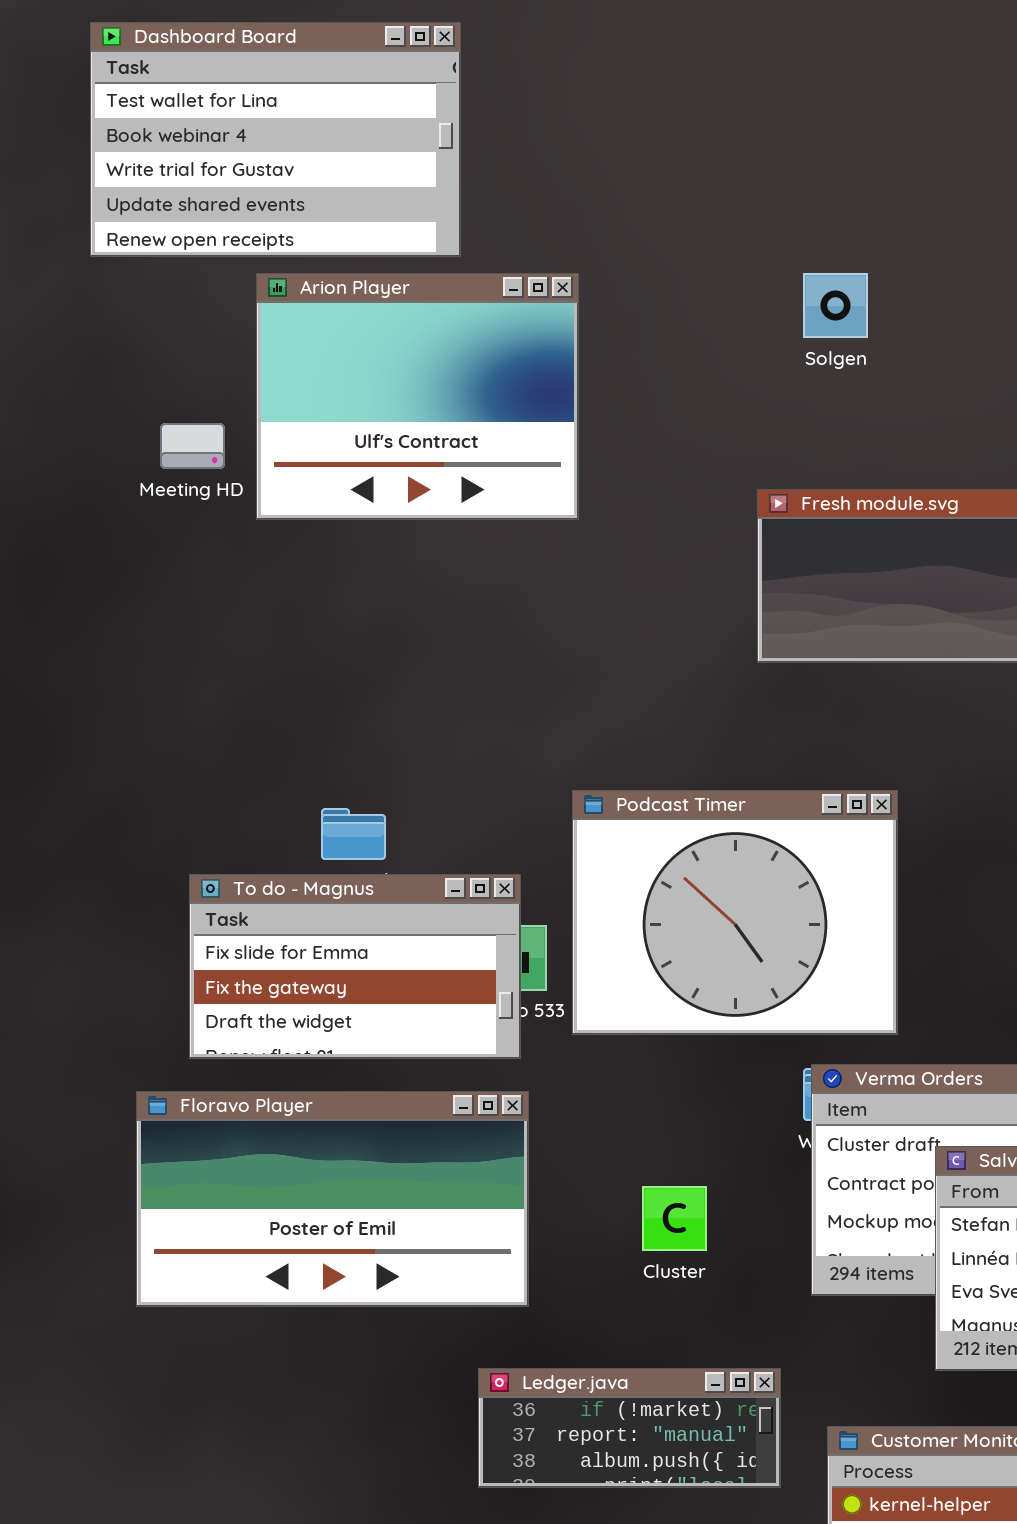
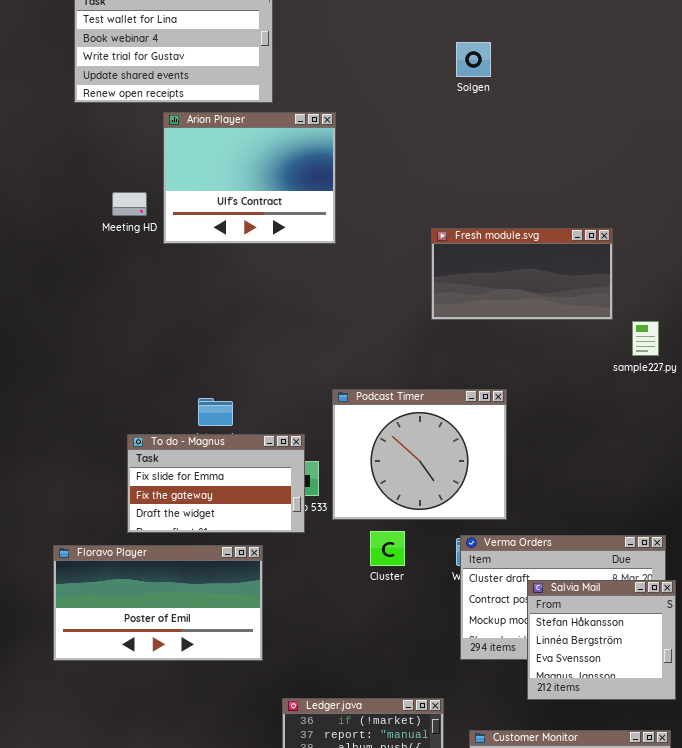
Solgen: [803,273,868,338] -> [456,42,491,77], moved
Floravo Player: [136,1091,529,1307] -> [53,545,263,661], moved
Cluster: [642,1186,707,1251] -> [370,531,405,566], moved

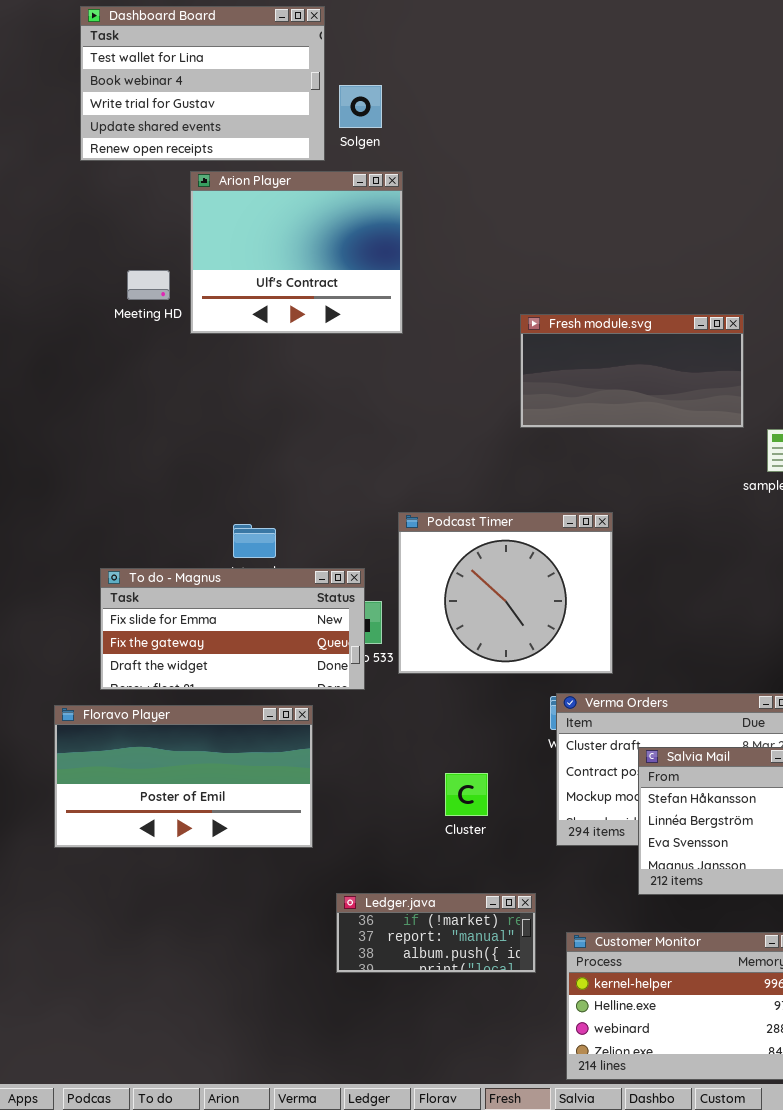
Solgen: [456,42,491,77] -> [339,85,382,128], moved
To do - Magnus: [127,434,305,533] -> [100,568,365,690], resized
Cluster: [370,531,405,566] -> [445,773,488,816], moved

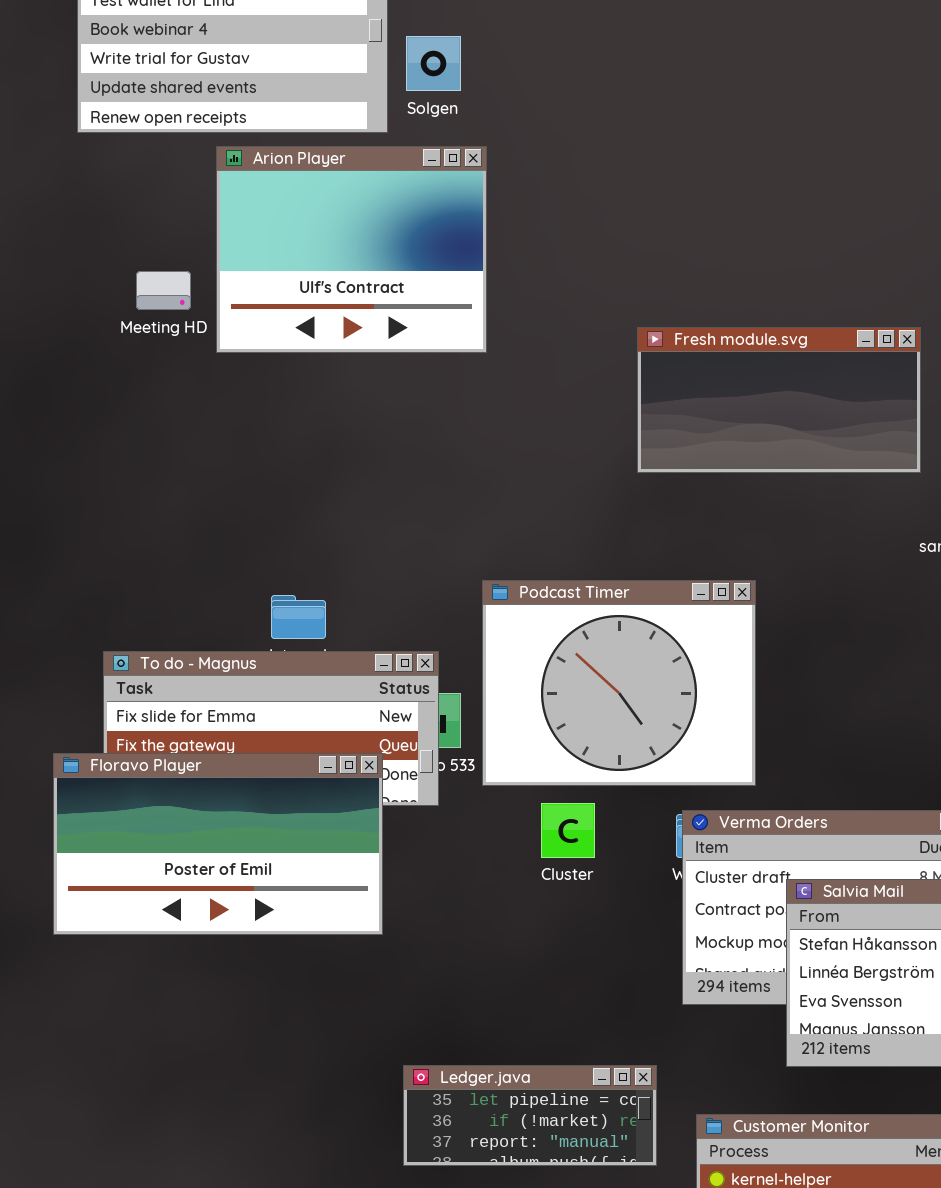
Floravo Player: [54,705,313,848] -> [53,753,383,935], moved
Cluster: [445,773,488,816] -> [541,803,595,858], moved
Ledger.java: [336,893,536,973] -> [403,1065,657,1166], scrolled up 1 row

